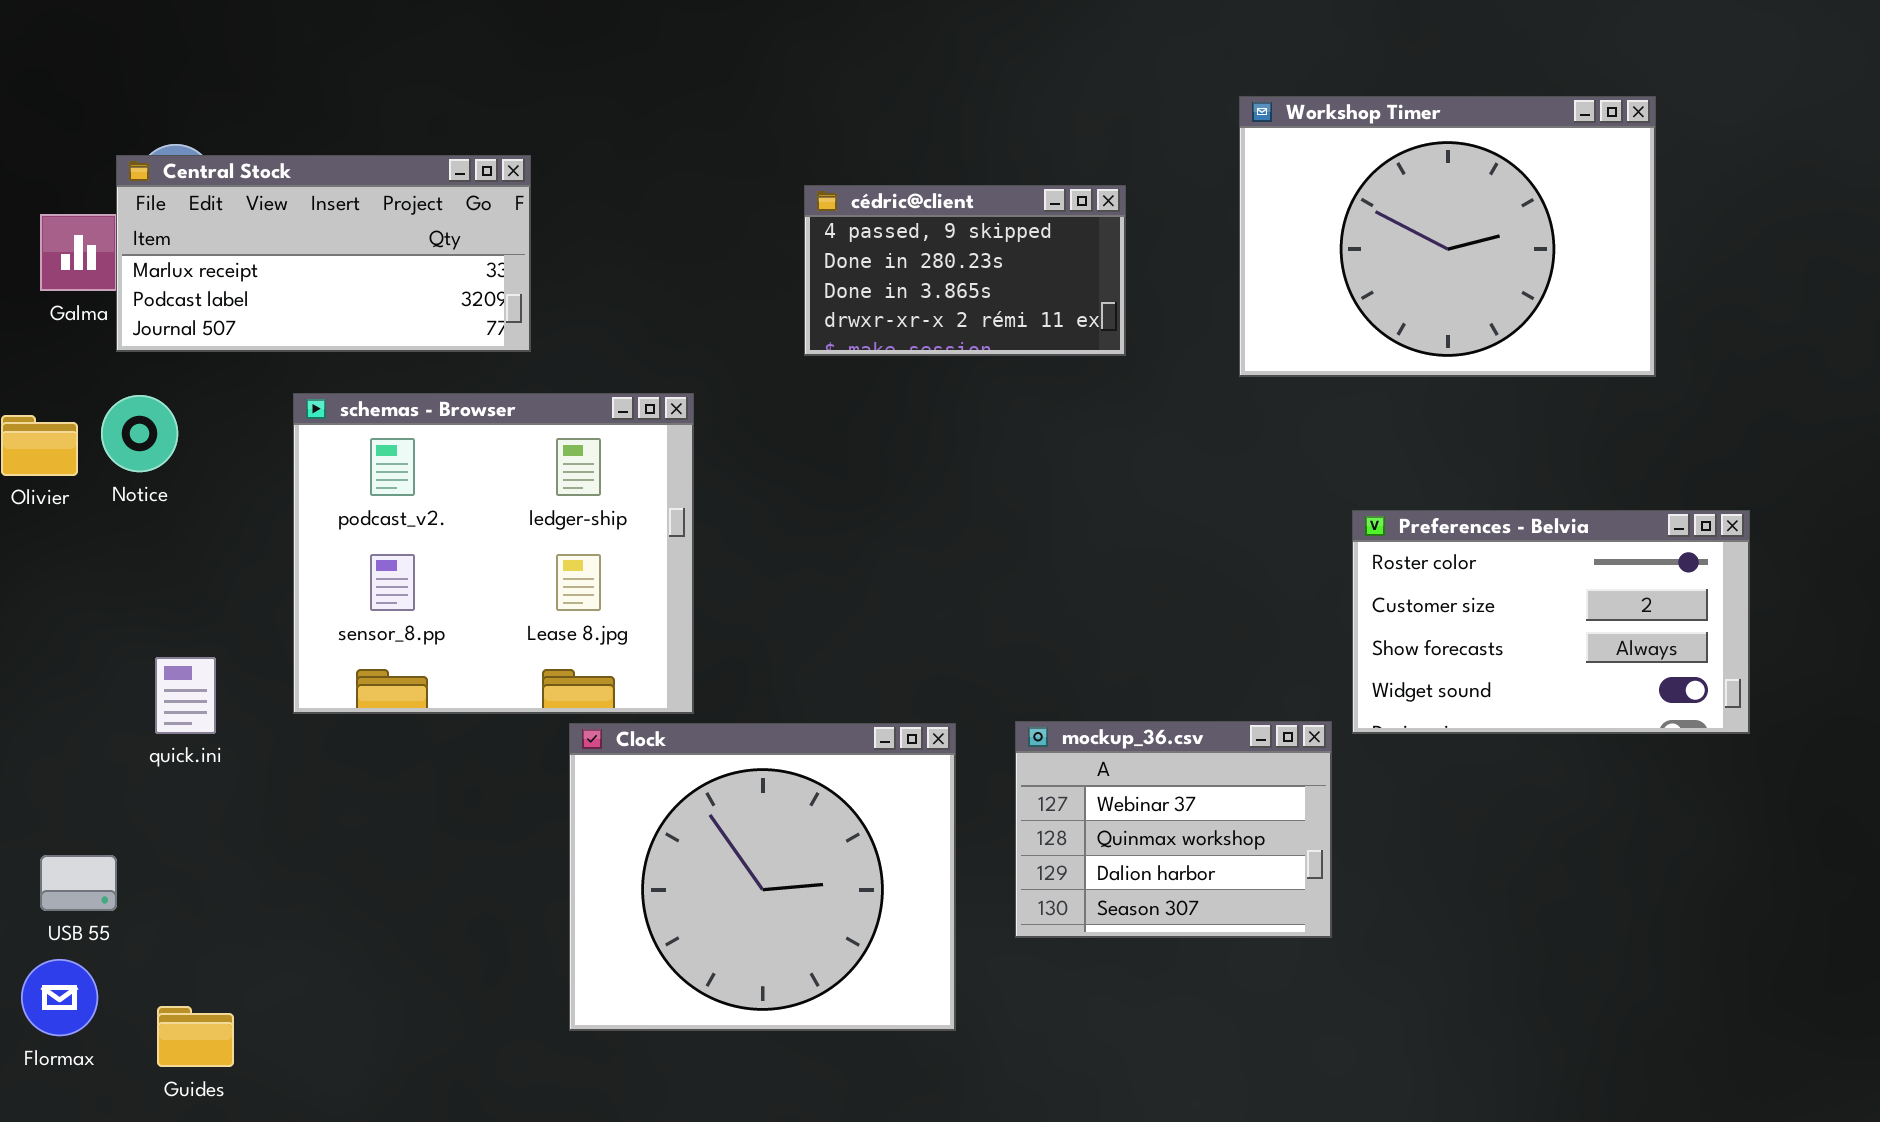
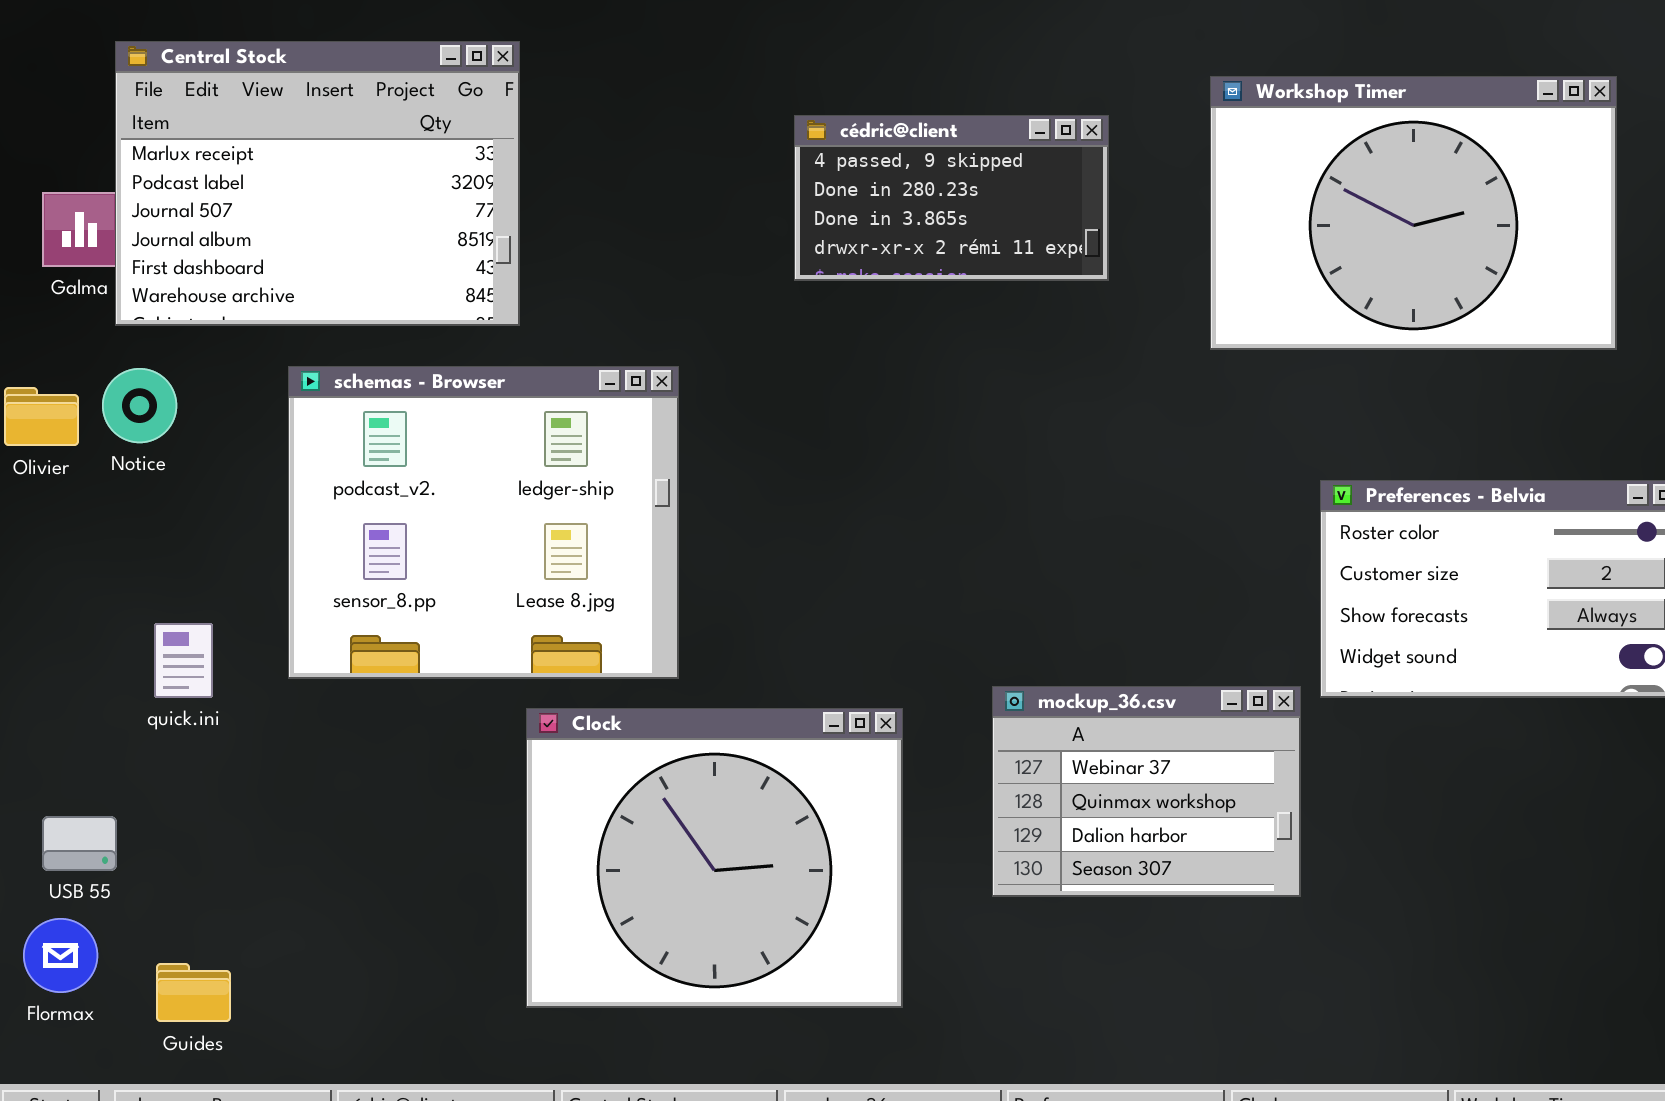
Central Stock: [116,155,531,352] -> [115,41,520,326], resized
cédric@client: [804,185,1126,356] -> [794,115,1109,281], moved
Clock: [569,723,956,1031] -> [526,708,903,1008], moved

